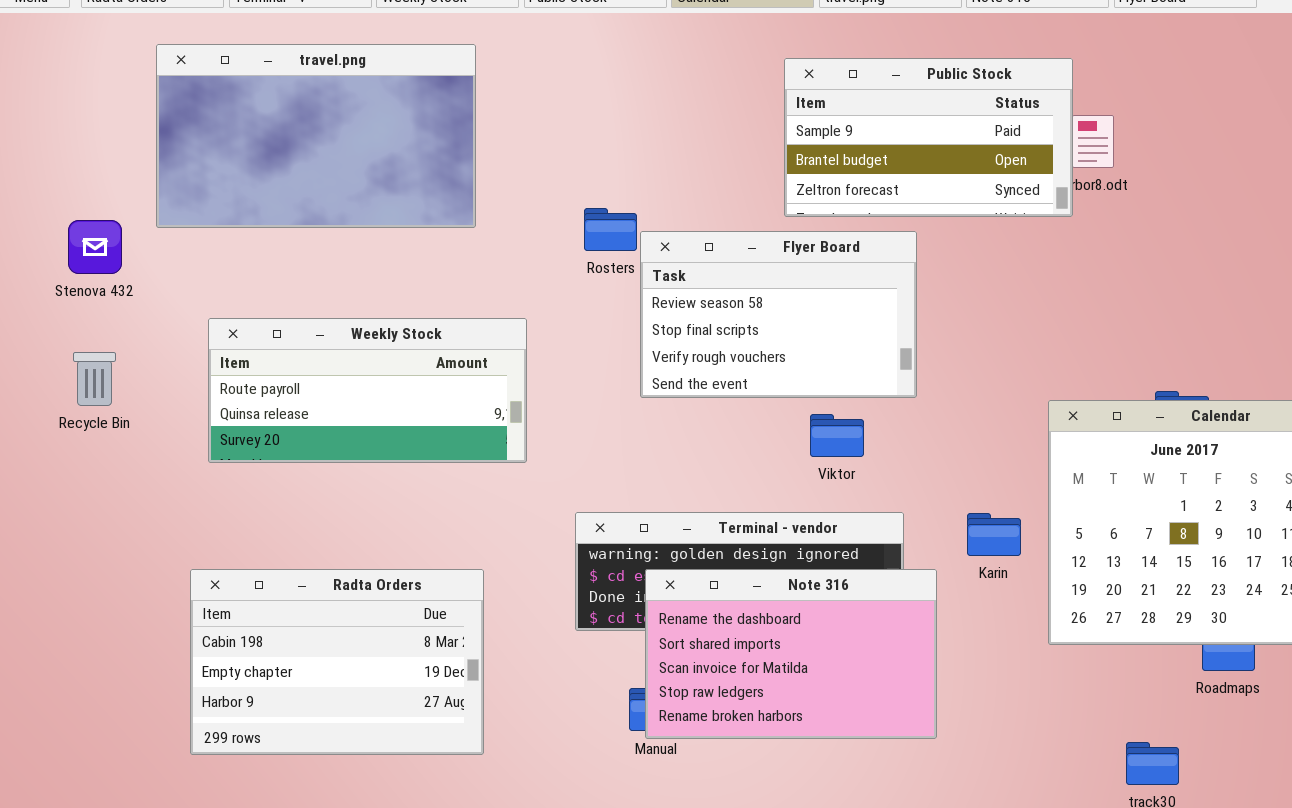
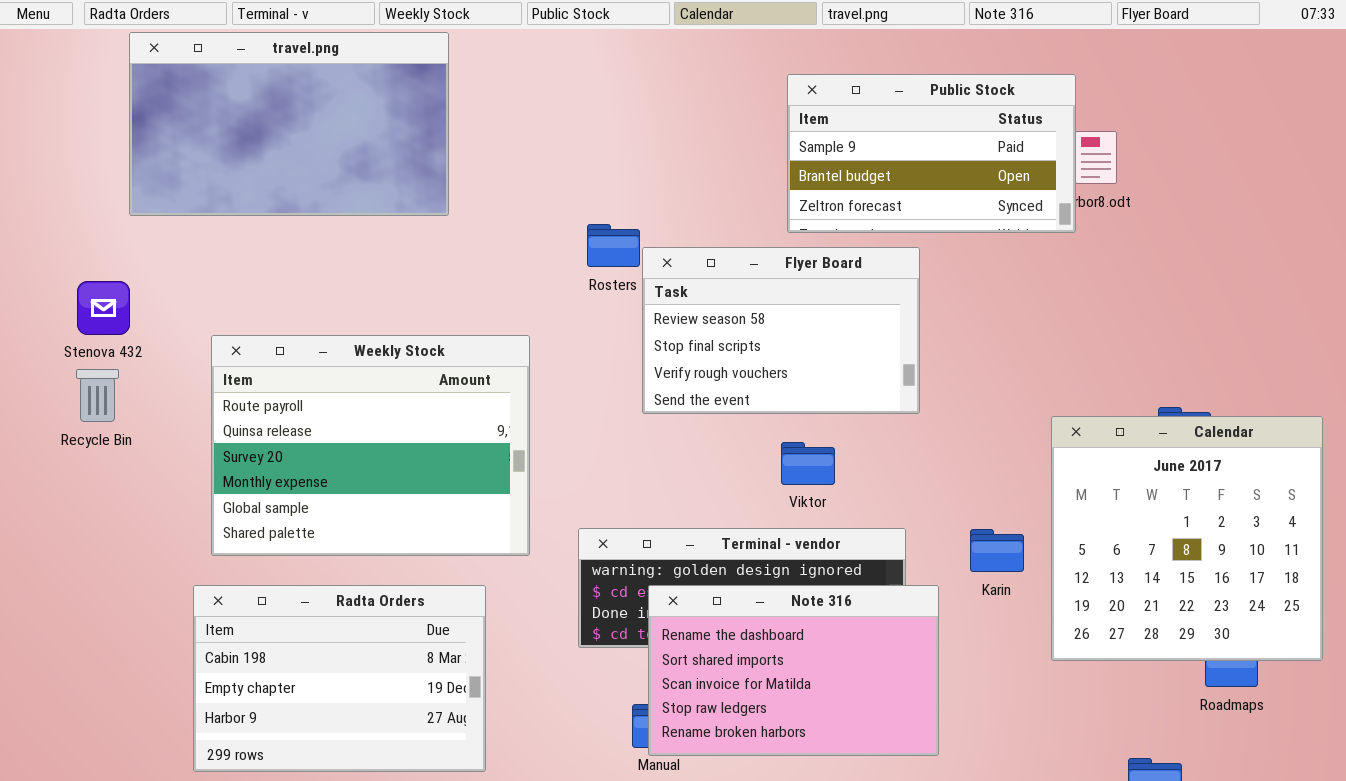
travel.png: [156,44,476,228] -> [129,32,449,216], moved
Stenova 432: [68,220,122,274] -> [77,281,130,335], moved
Weekly Stock: [208,318,527,463] -> [211,335,530,556], resized
Viktor: [810,414,864,457] -> [781,442,835,485], moved

